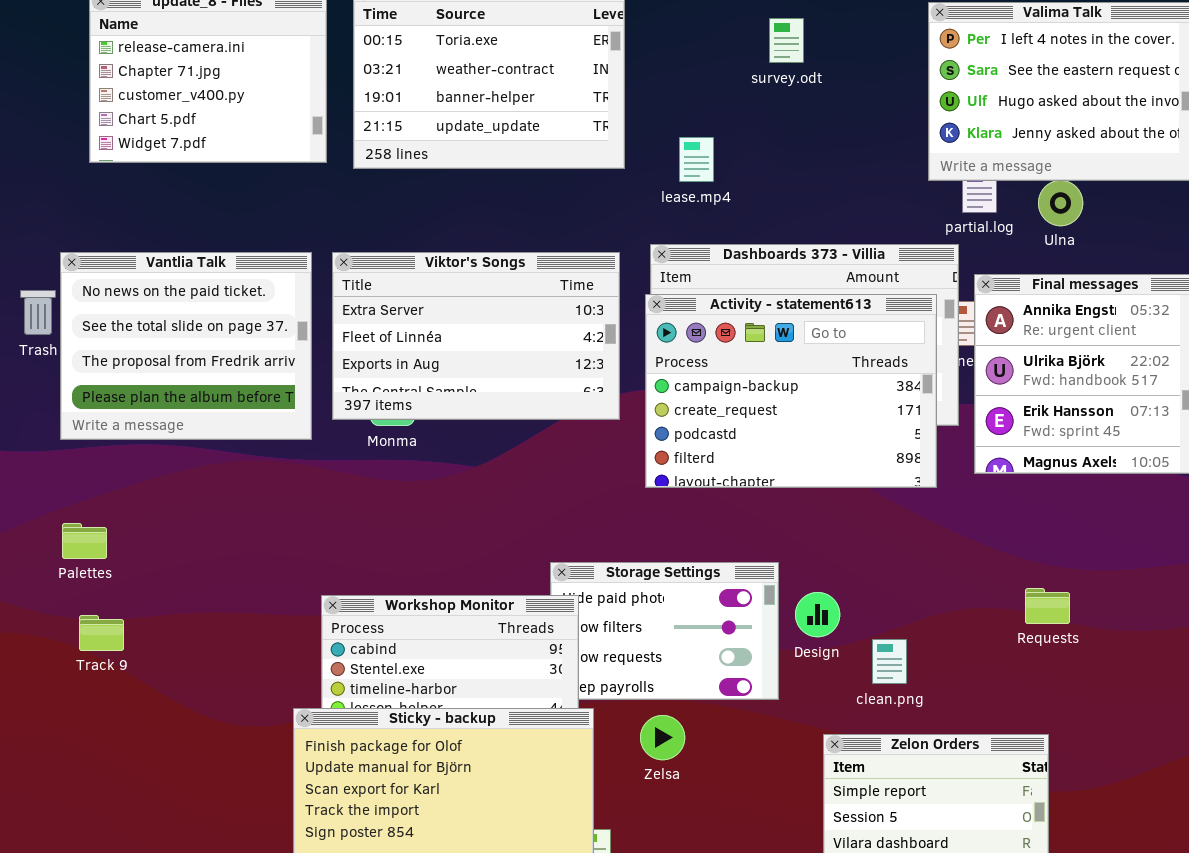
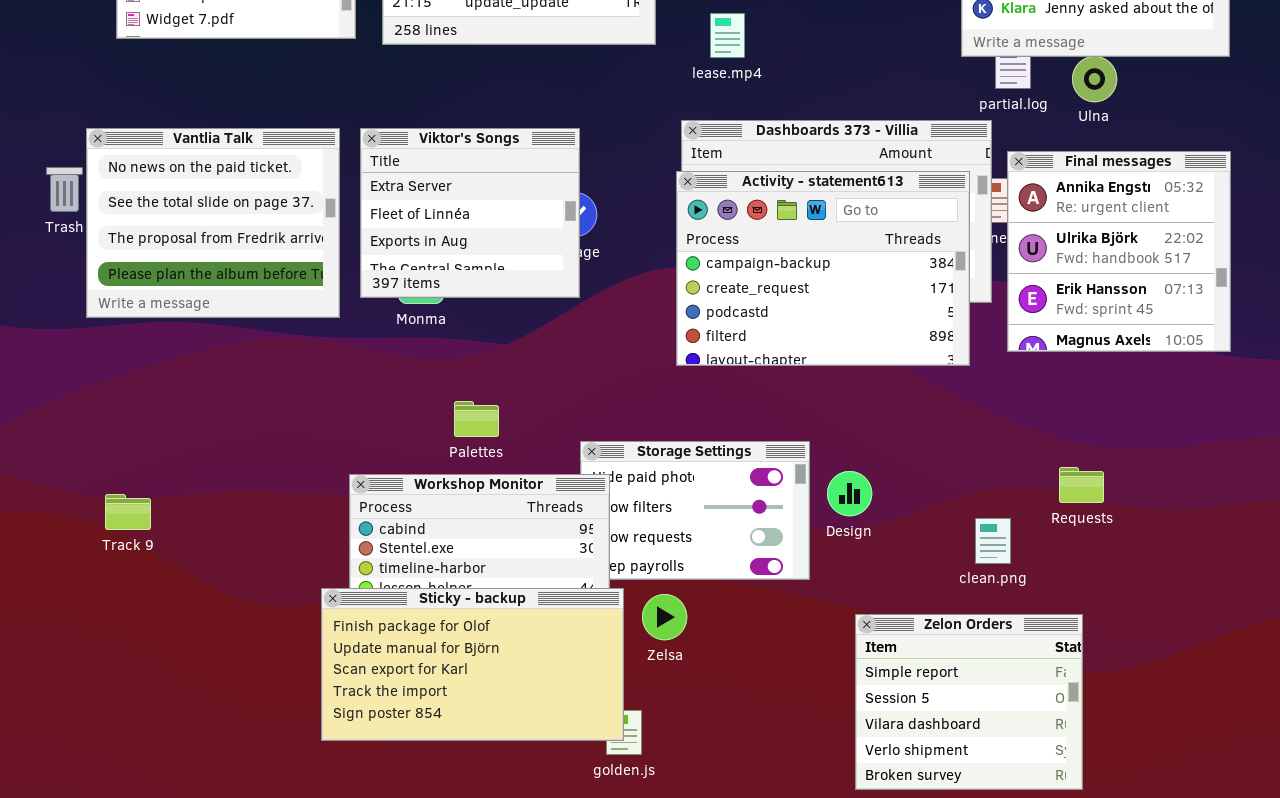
Viktor's Songs: [332,252,620,420] -> [360,128,580,298], resized
Palettes: [62,523,107,559] -> [454,401,499,437], moved
clean.png: [872,639,907,684] -> [975,518,1011,564], moved
Zelsa: [640,715,685,760] -> [642,594,687,640], moved

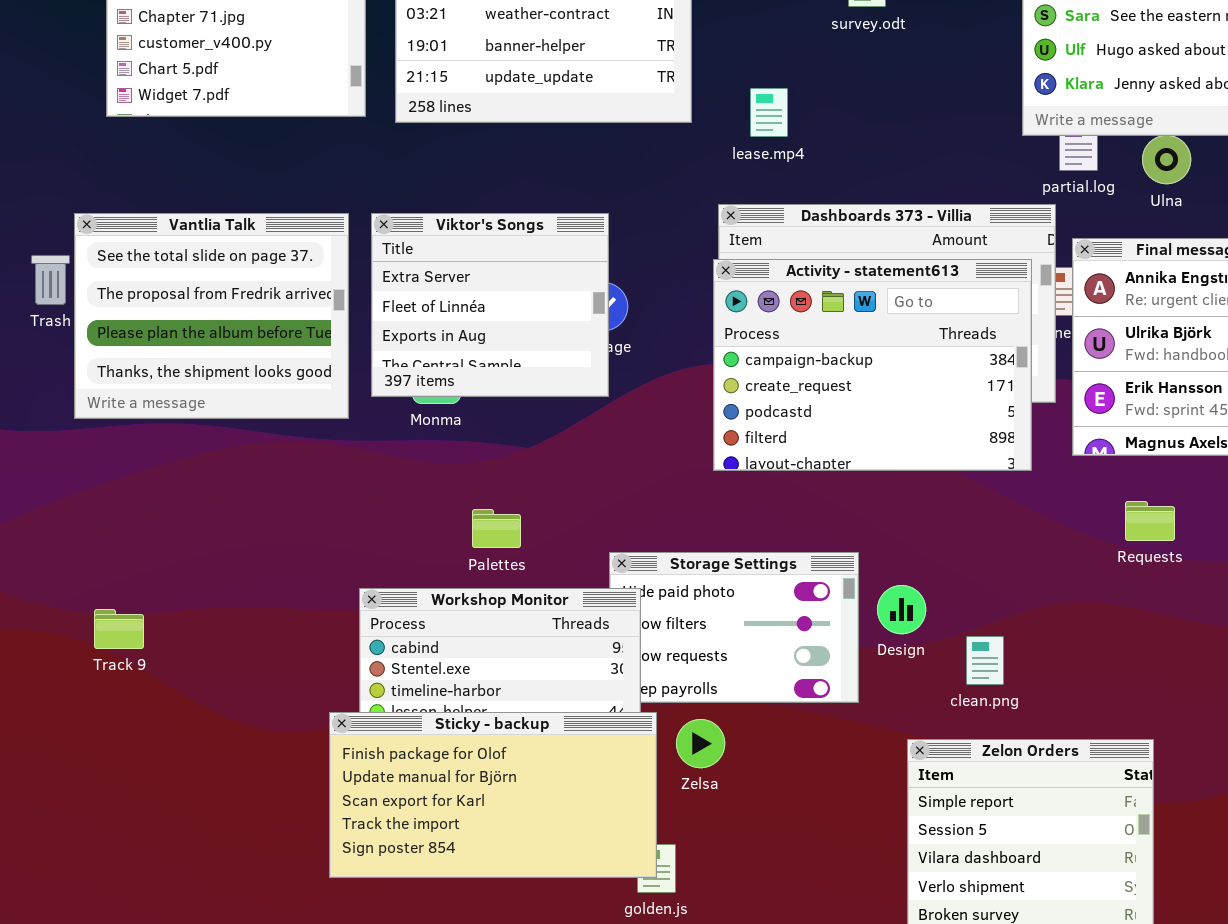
Vantlia Talk: [86,128,340,318] -> [74,213,349,419], scrolled down 1 row
Requests: [1059,467,1104,503] -> [1125,501,1175,541], moved
clean.png: [975,518,1011,564] -> [966,636,1004,685], moved

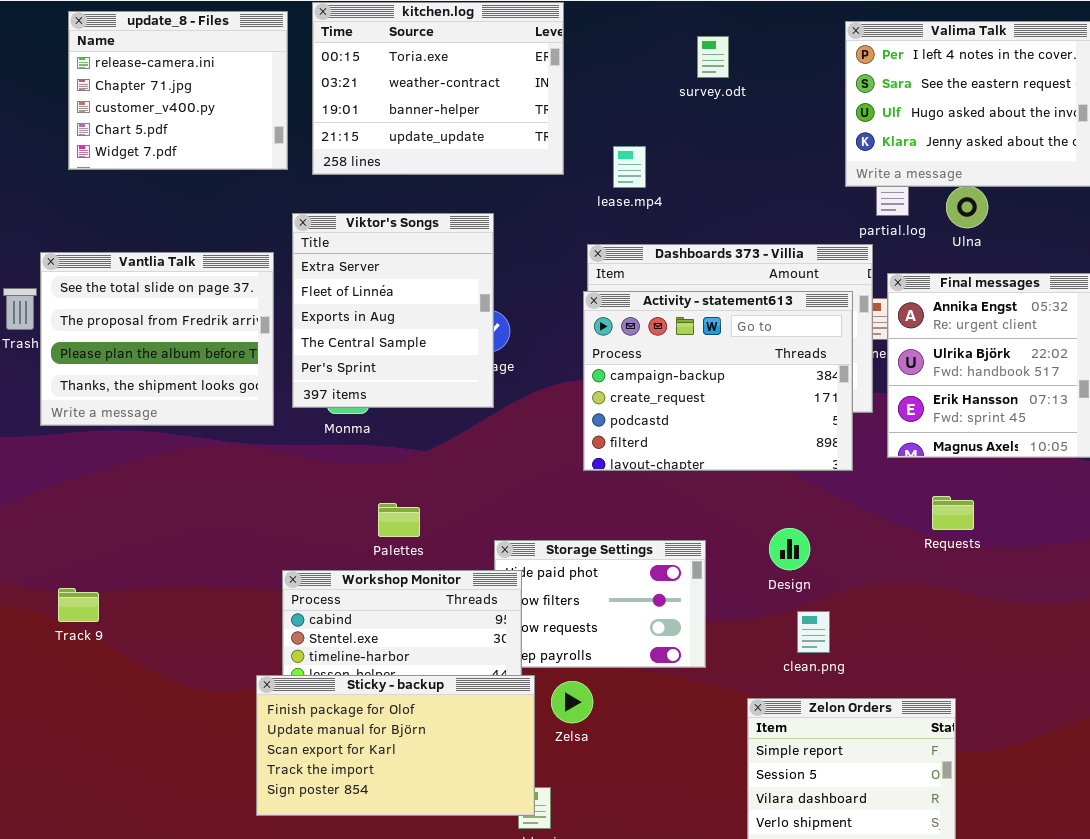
Viktor's Songs: [371,213,609,397] -> [292,213,494,408], resized
Design: [877,585,926,634] -> [769,528,810,570], moved

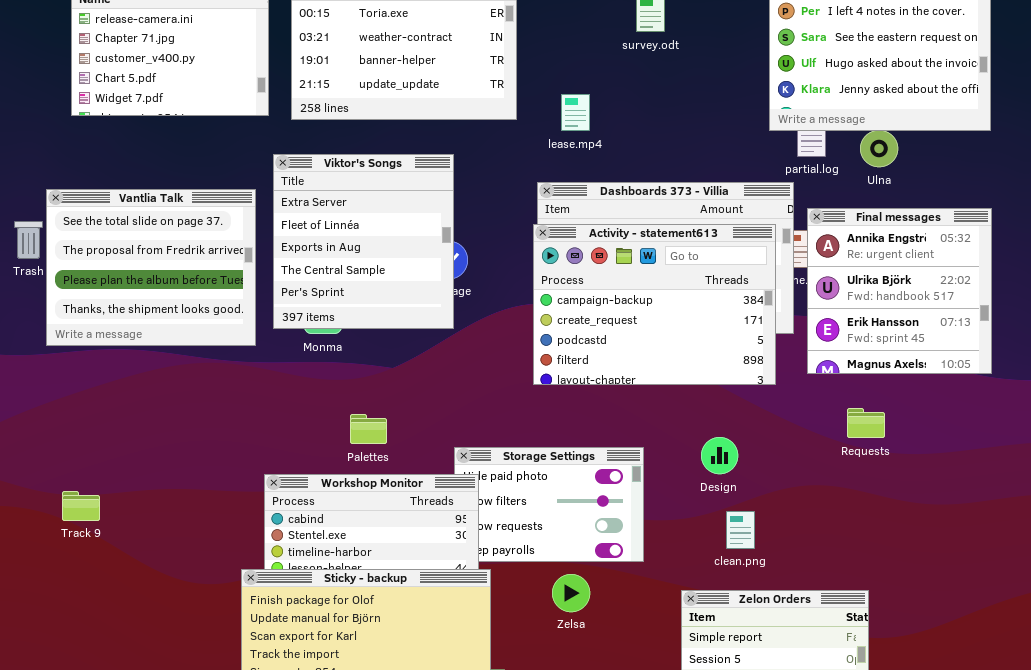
Zelsa: [551,681,593,723] -> [552,574,590,612], moved

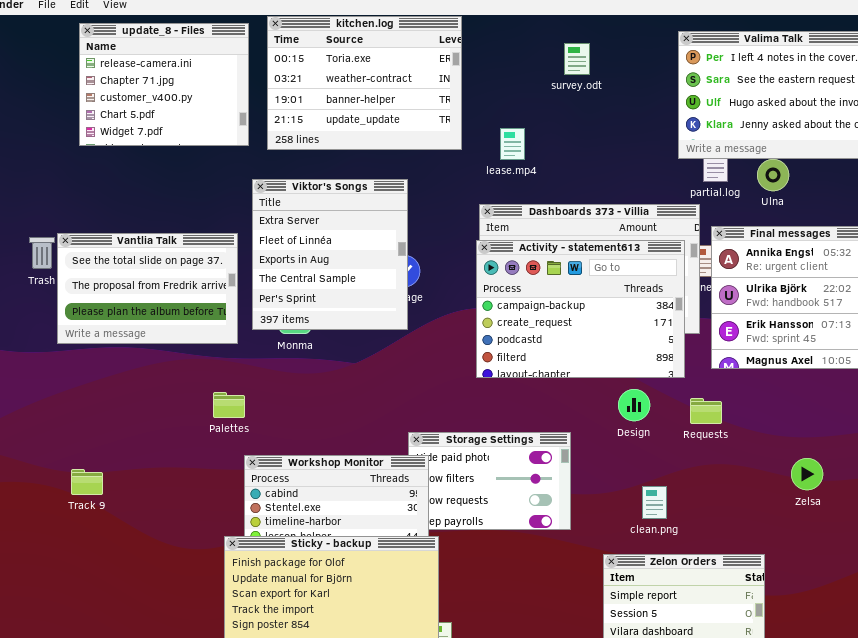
Vantlia Talk: [46,189,256,346] -> [57,233,238,344], resized
Requests: [847,408,885,438] -> [690,398,722,424], moved
Palettes: [350,414,387,444] -> [213,392,245,418], moved
Design: [701,437,738,474] -> [618,389,650,421], moved
Zelsa: [552,574,590,612] -> [791,458,823,490], moved

